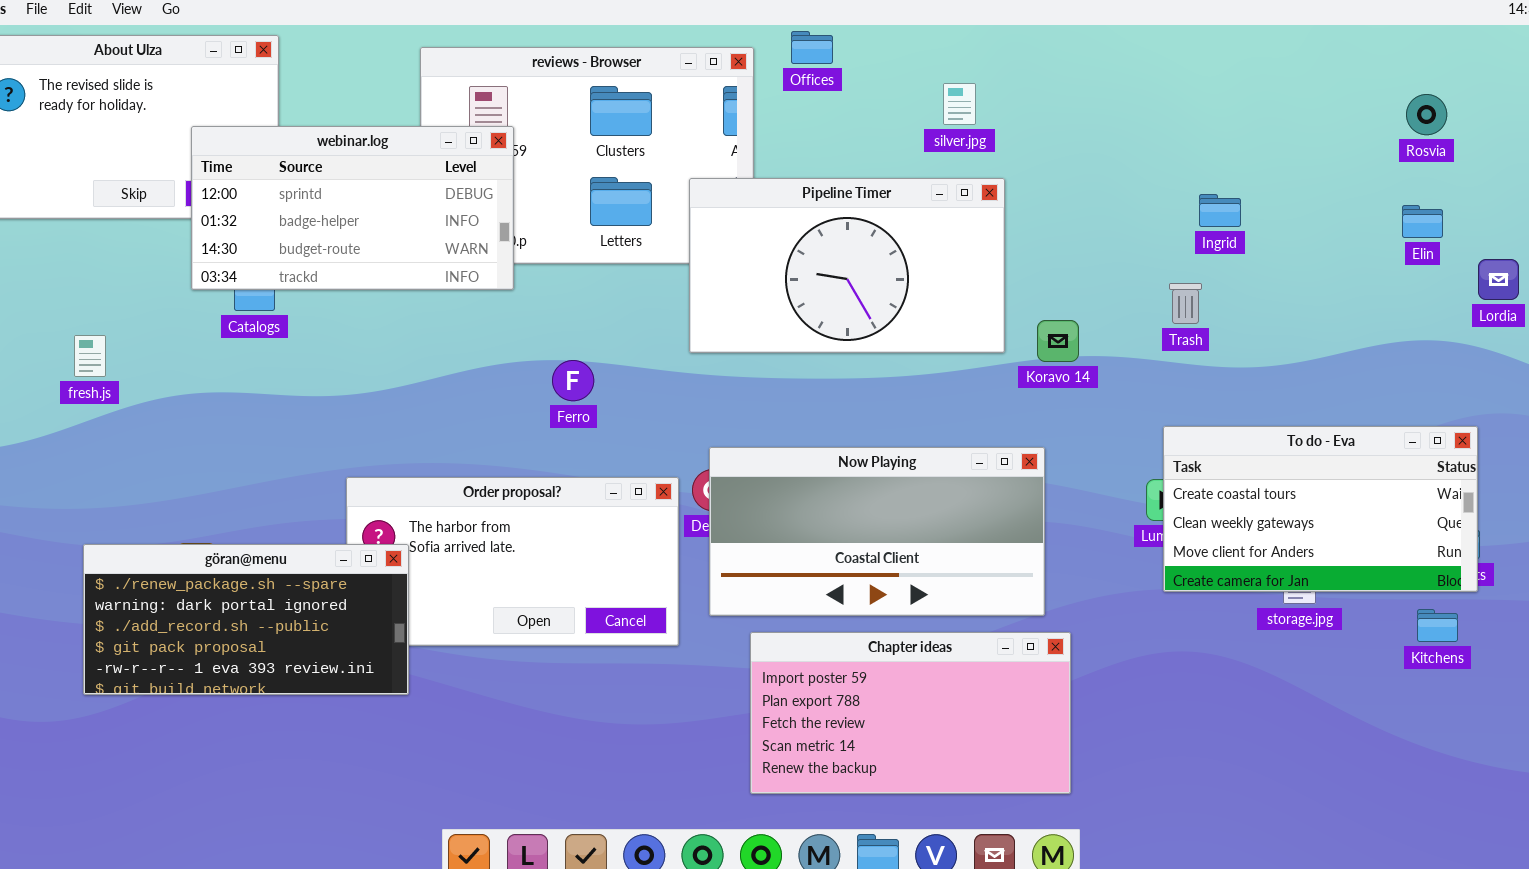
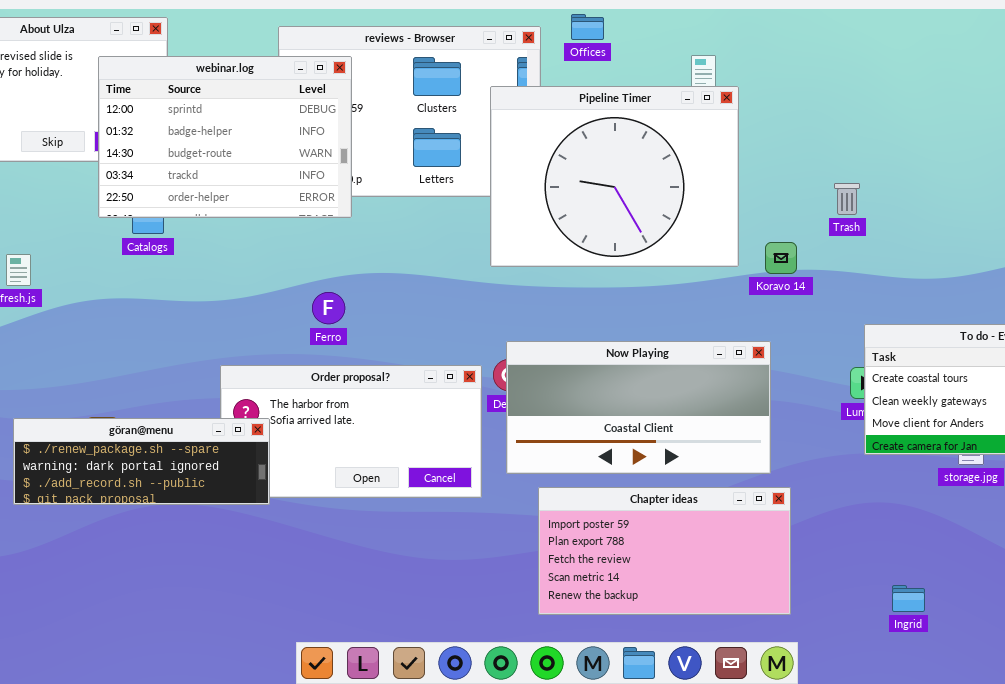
webinar.log: [191,126,514,290] -> [98,56,352,218], resized
Pipeline Timer: [689,178,1005,353] -> [490,86,739,267], resized
Ingrid: [1199,194,1241,227] -> [892,585,925,612], moved
Trash: [1169,283,1202,324] -> [834,183,860,215], moved
Ferro: [552,360,594,401] -> [312,292,345,324], moved
göran@menu: [83,544,409,695] -> [13,418,270,505], resized

